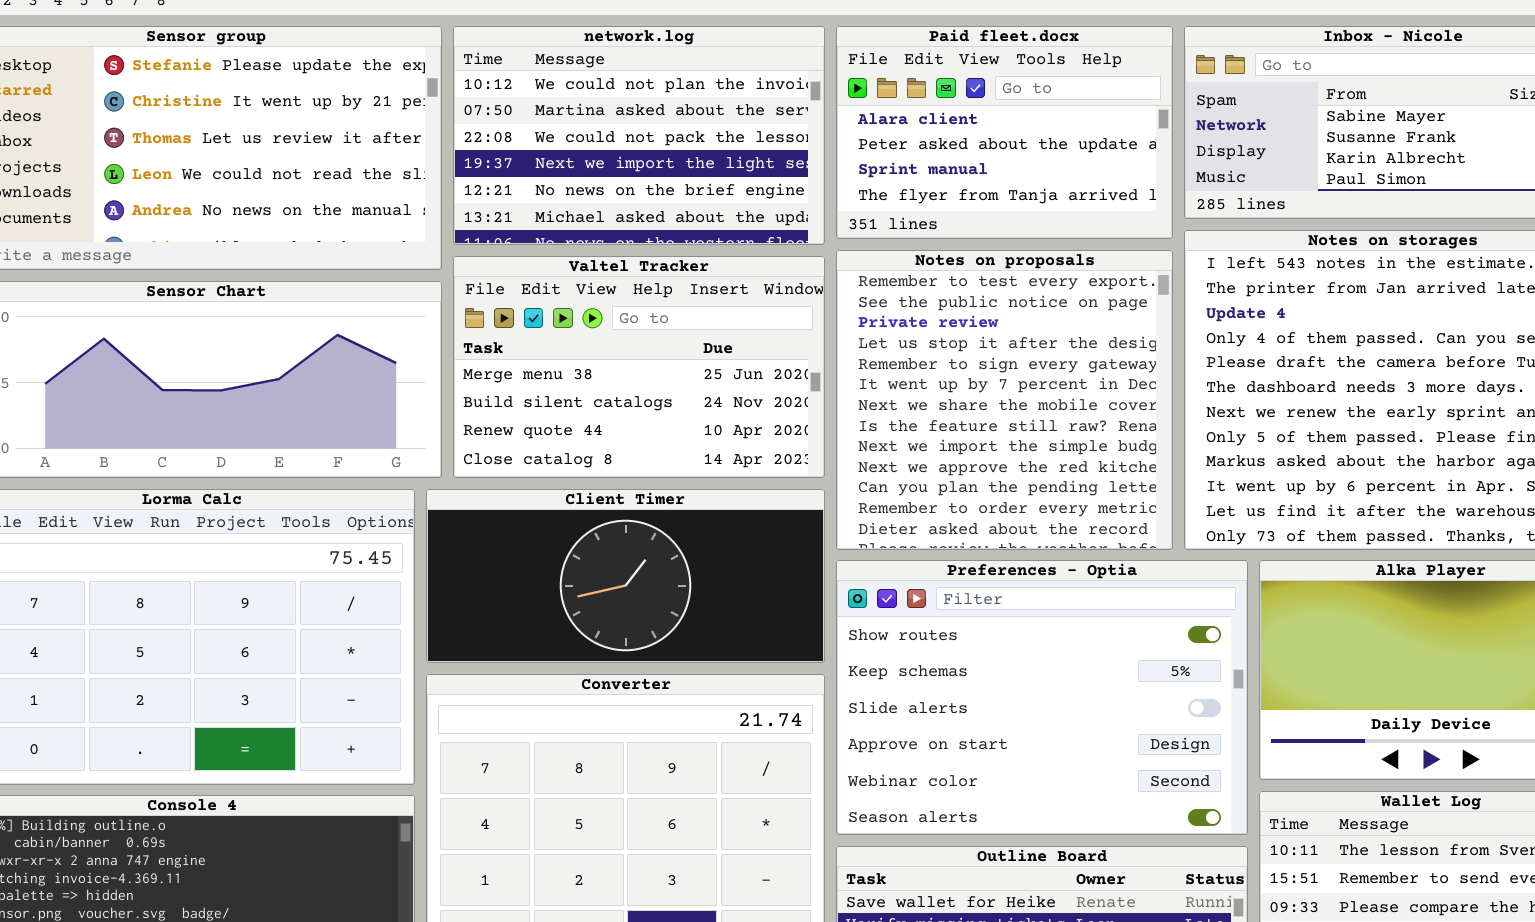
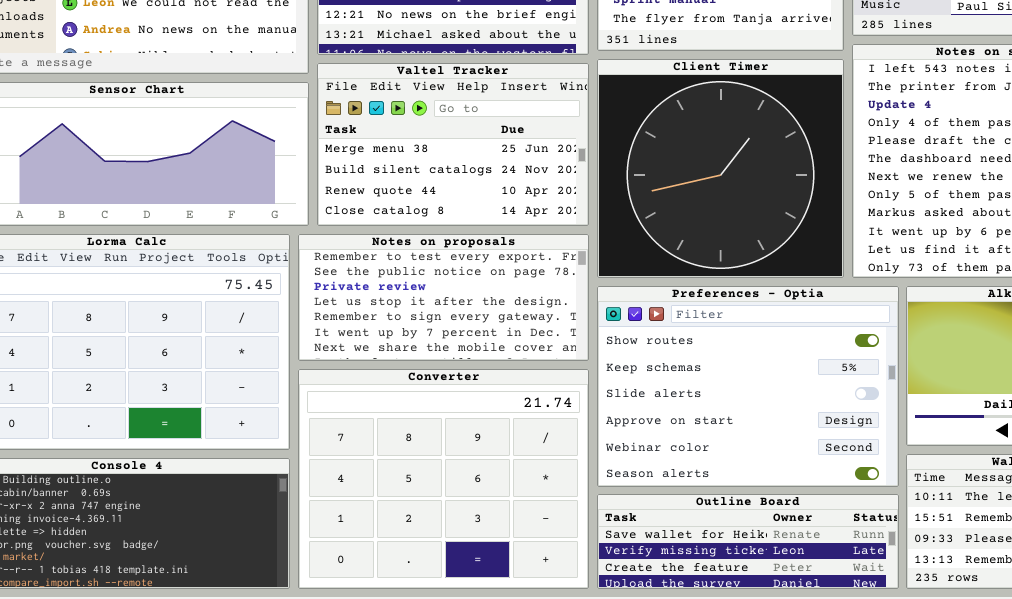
Notes on proposals: [836,250,1173,550] -> [298,234,589,361], moved, resized
Client Timer: [426,489,825,663] -> [597,59,844,278], moved, resized

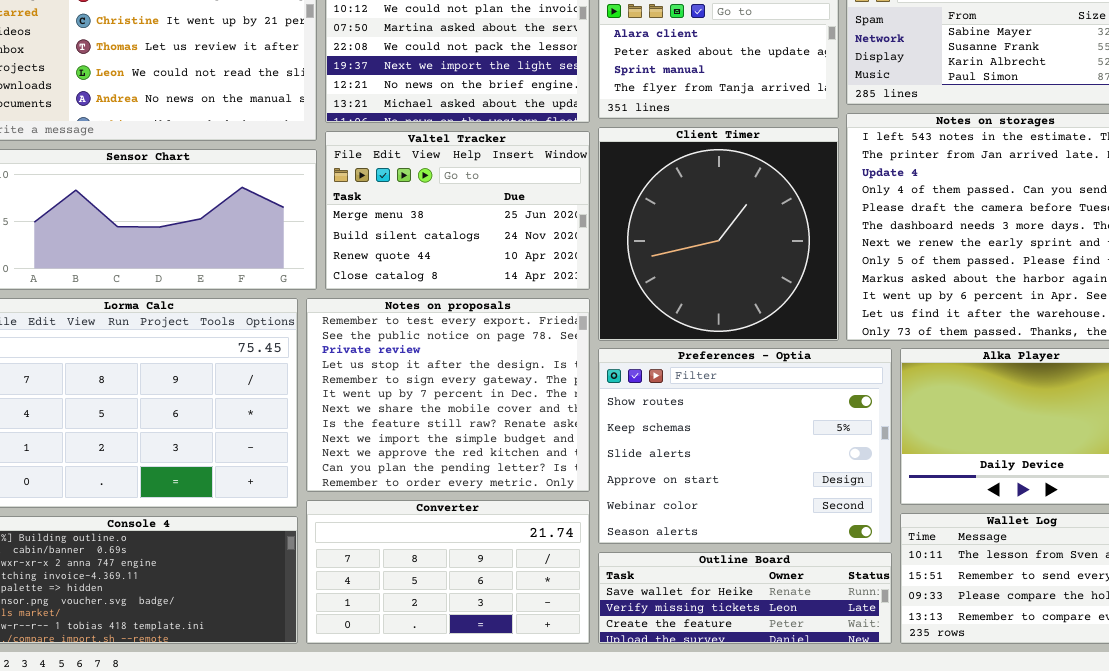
Notes on proposals: [298,234,589,361] -> [306,298,590,492], resized
Converter: [298,369,589,589] -> [306,500,590,644], resized

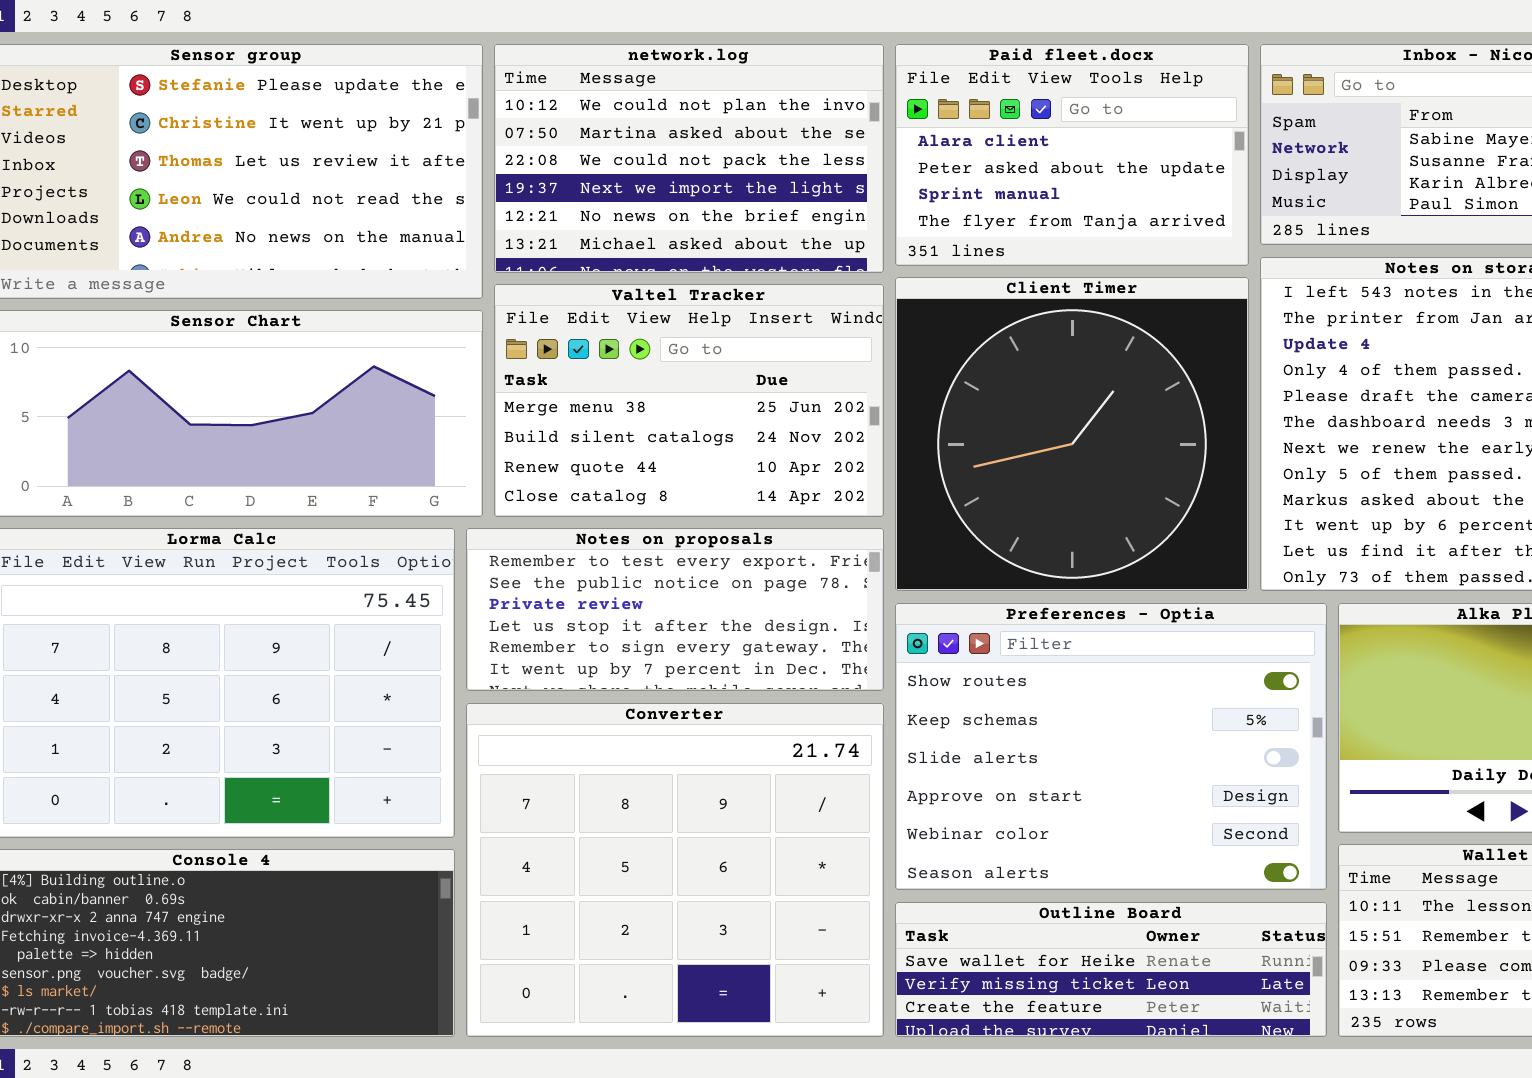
Notes on proposals: [306,298,590,492] -> [466,528,884,691], resized
Converter: [306,500,590,644] -> [466,703,884,1037], resized

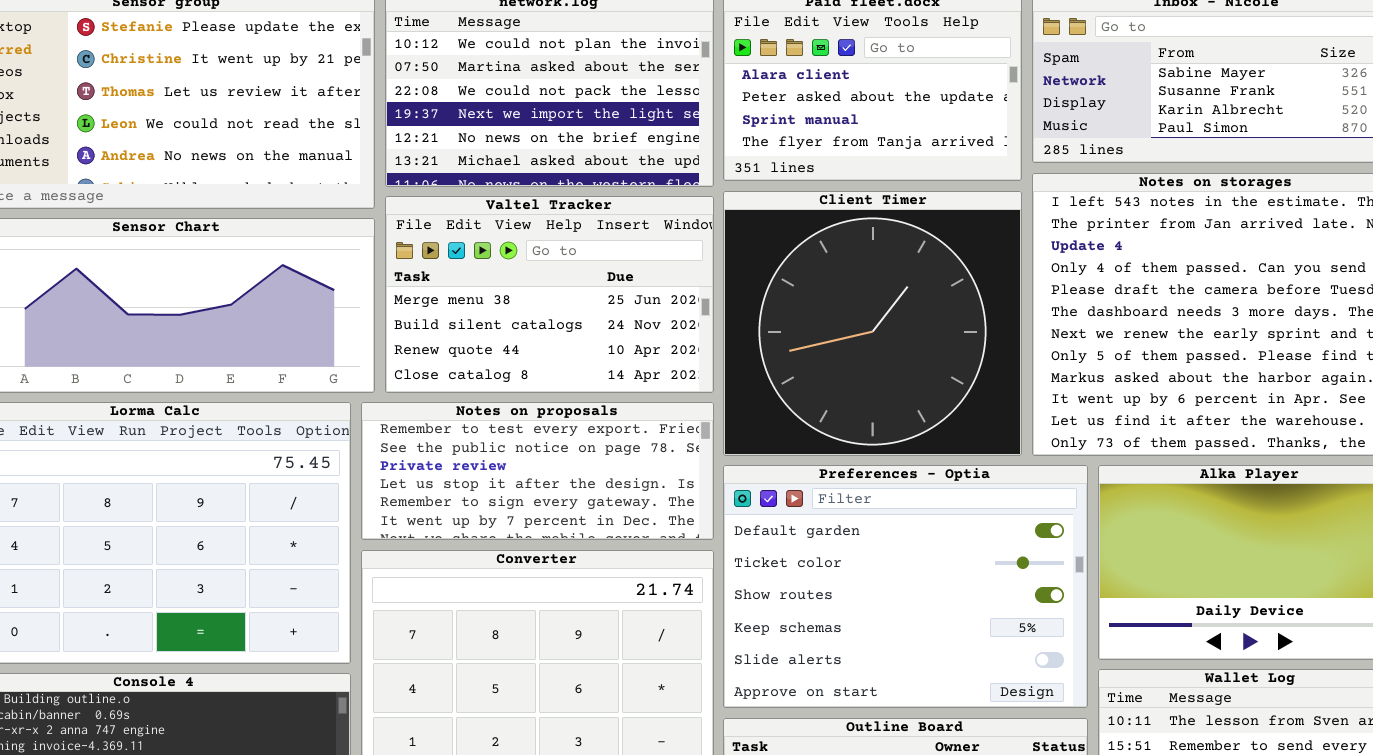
Preferences - Optia: [895,603,1327,890] -> [723,465,1088,708], scrolled up 2 rows

